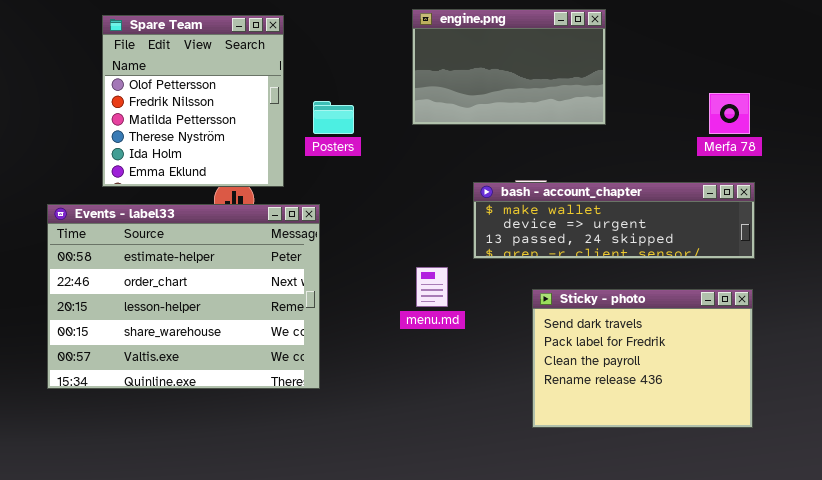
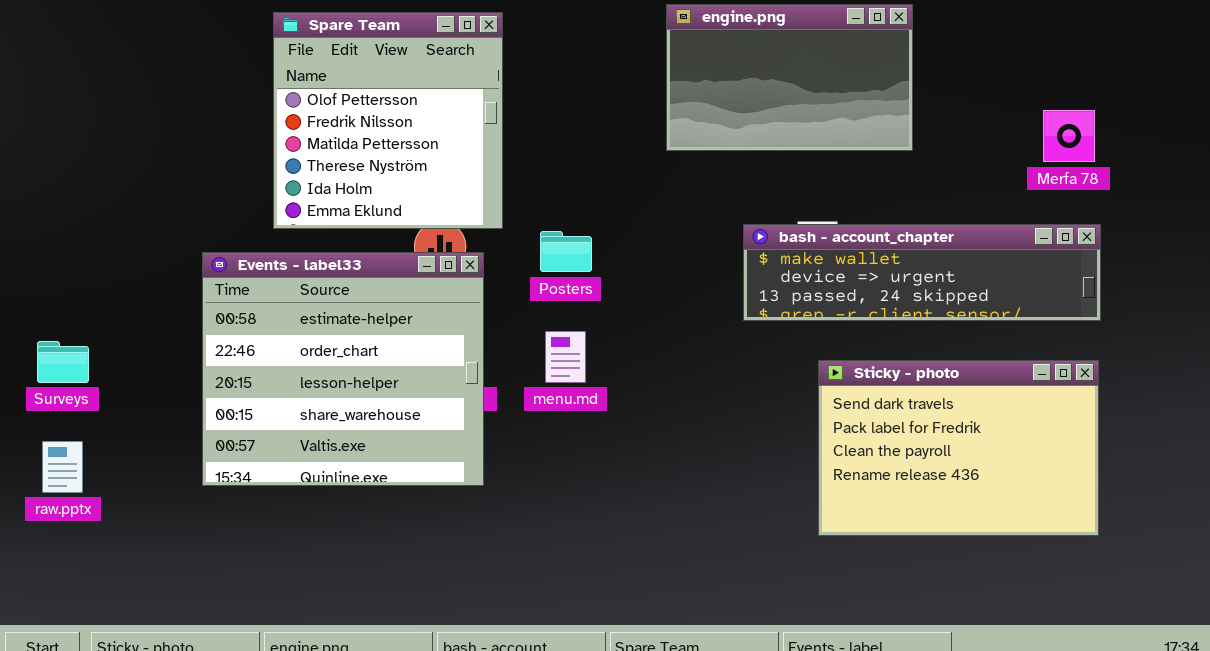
Posters: [313,101,354,134] -> [540,231,592,272], moved
Events - label33: [47,204,320,389] -> [202,252,484,486], resized
menu.md: [416,267,448,307] -> [545,331,586,383], moved

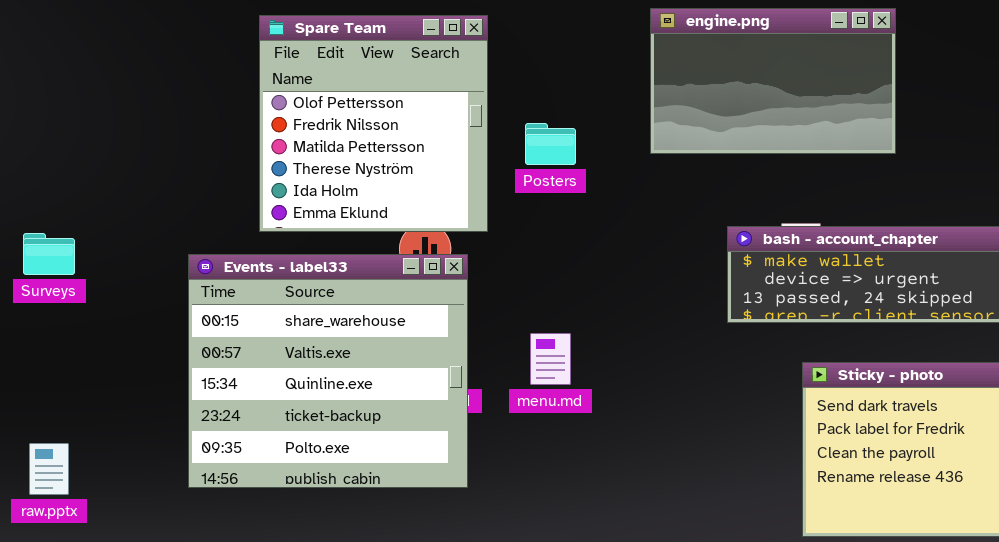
Posters: [540,231,592,272] -> [525,123,576,165], moved
Events - label33: [202,252,484,486] -> [188,254,468,488], scrolled down 3 rows
Surveys: [37,341,89,383] -> [23,233,75,275], moved

